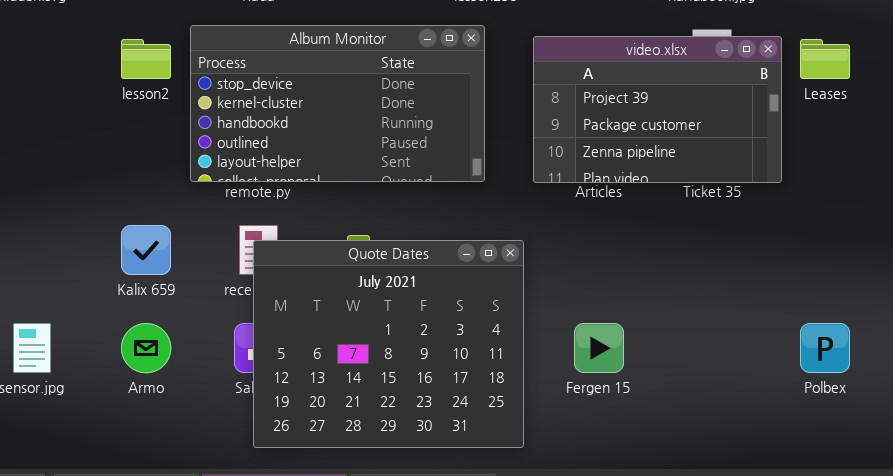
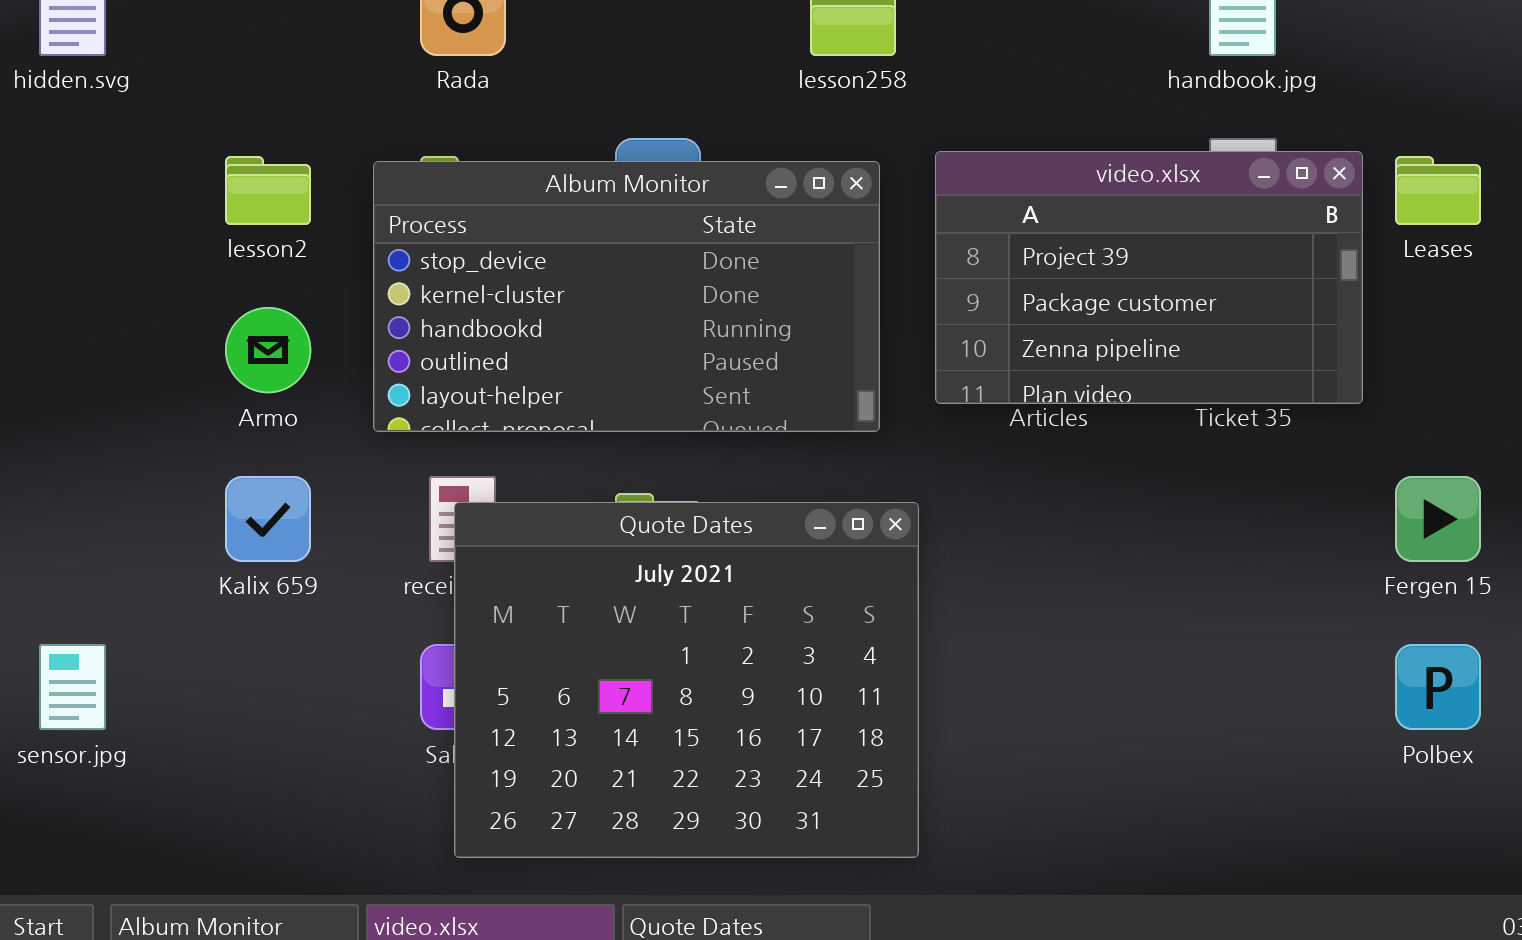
Album Monitor: [190,25,485,182] -> [373,161,880,432], moved
Armo: [121,323,171,373] -> [225,307,311,393], moved
Fergen 15: [574,323,624,373] -> [1395,476,1481,562], moved

